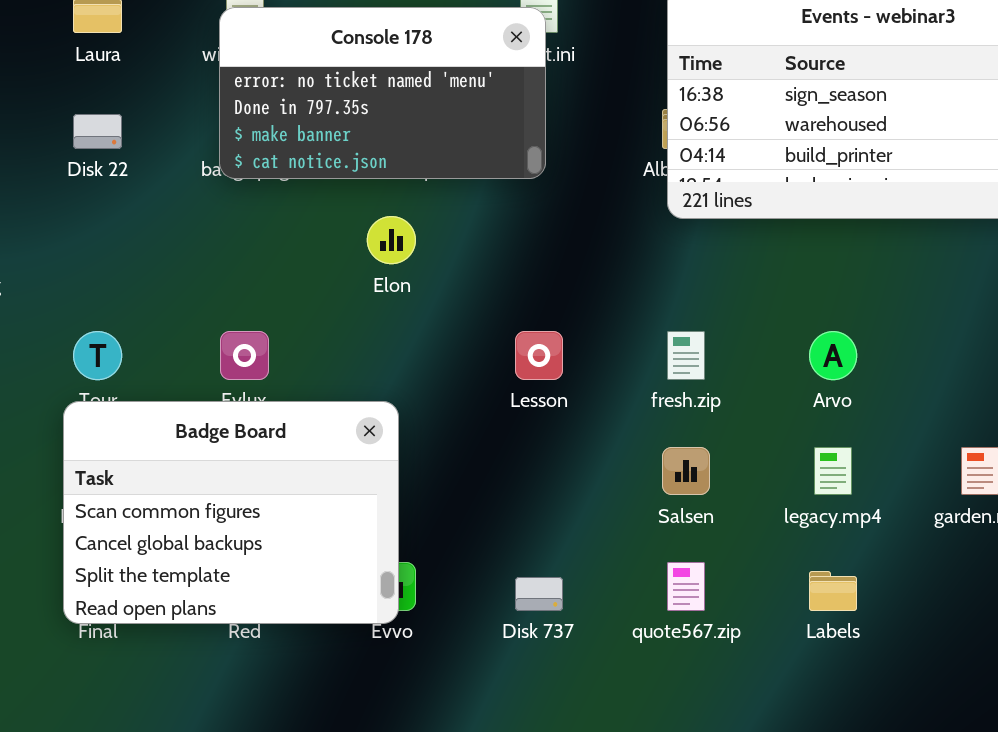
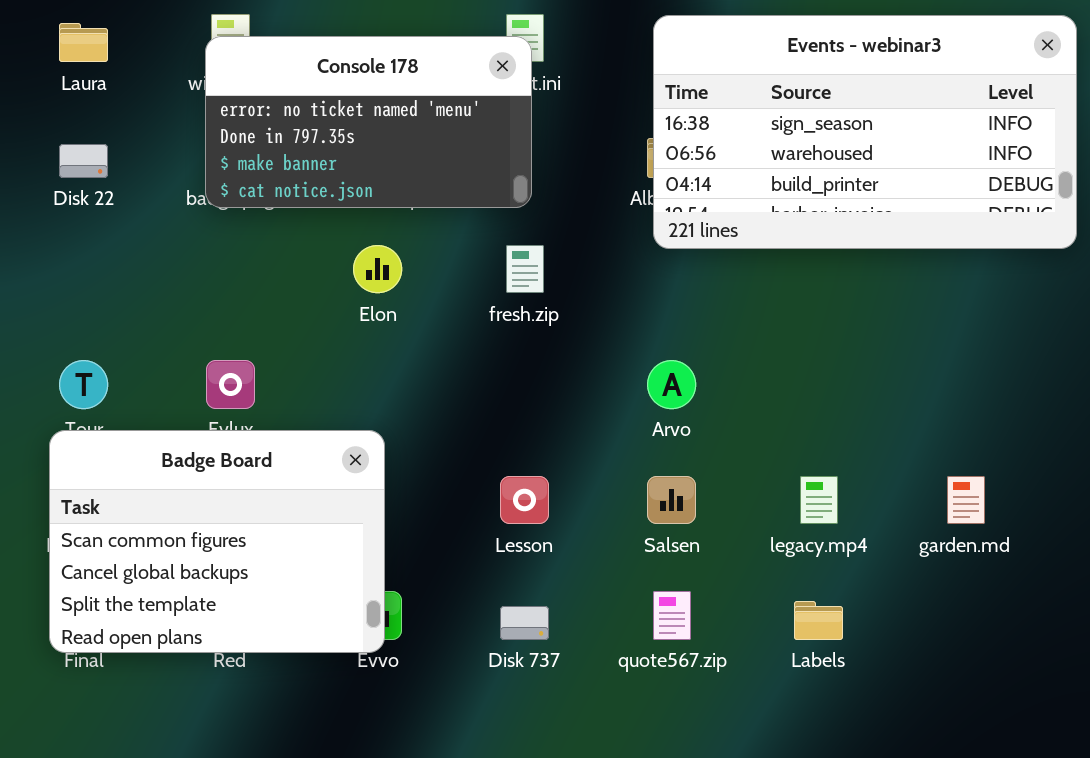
Lesson: [515,331,563,380] -> [500,476,549,524], moved
fresh.zip: [667,331,705,380] -> [506,245,544,293], moved
Arvo: [809,331,857,380] -> [647,360,696,409], moved

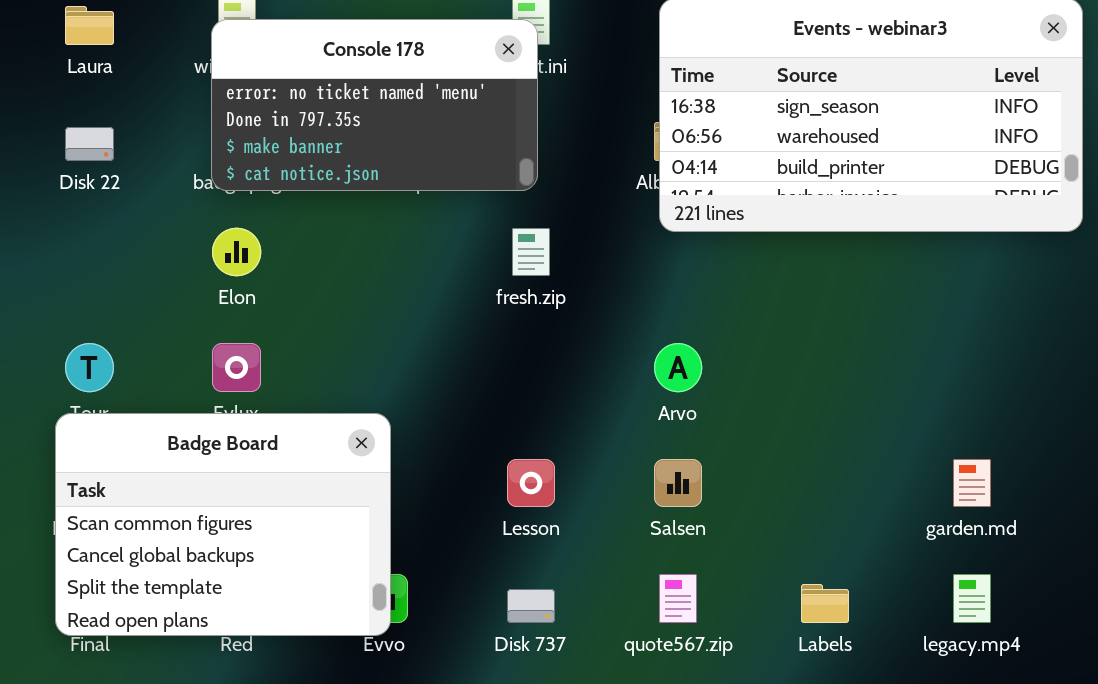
Elon: [353,245,402,293] -> [212,228,261,276], moved
legacy.mp4: [800,476,838,524] -> [953,574,991,623], moved

